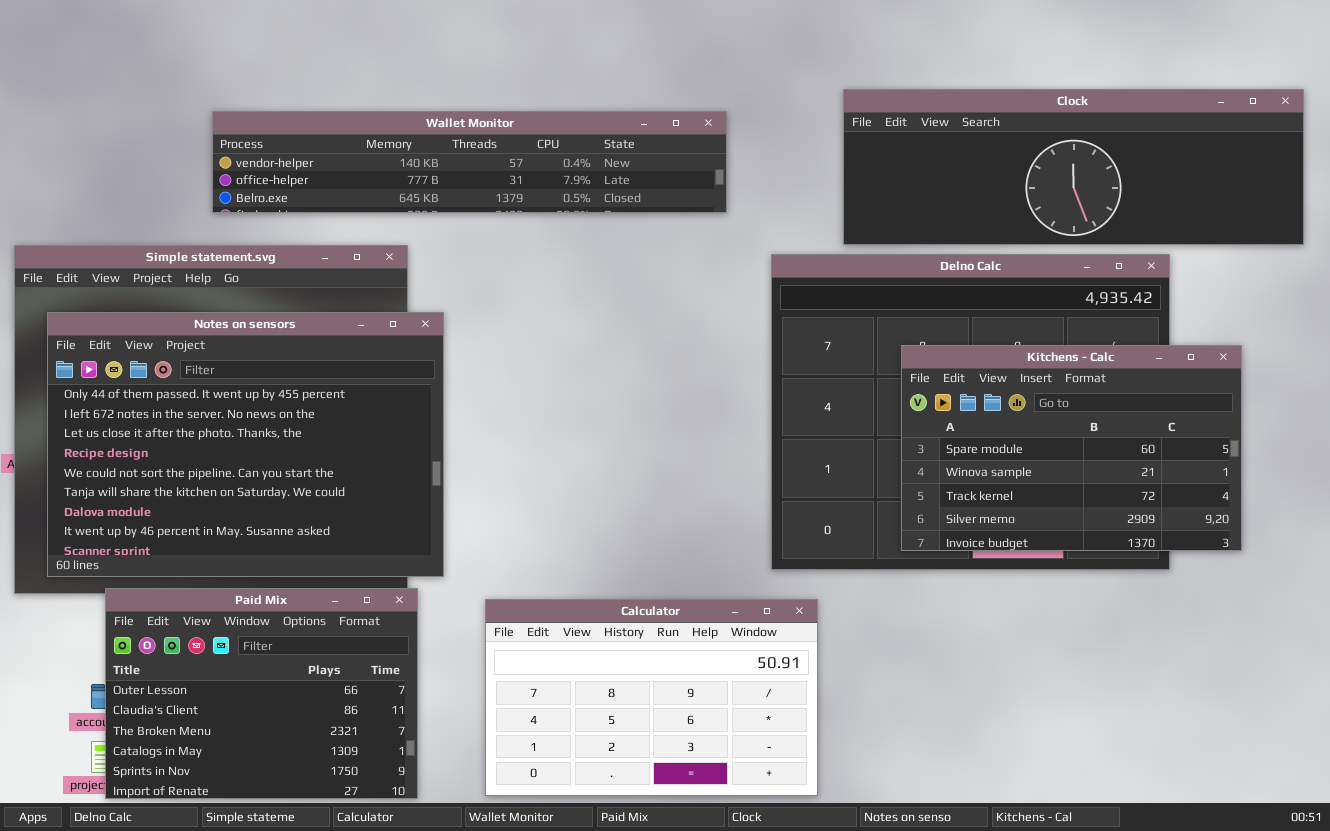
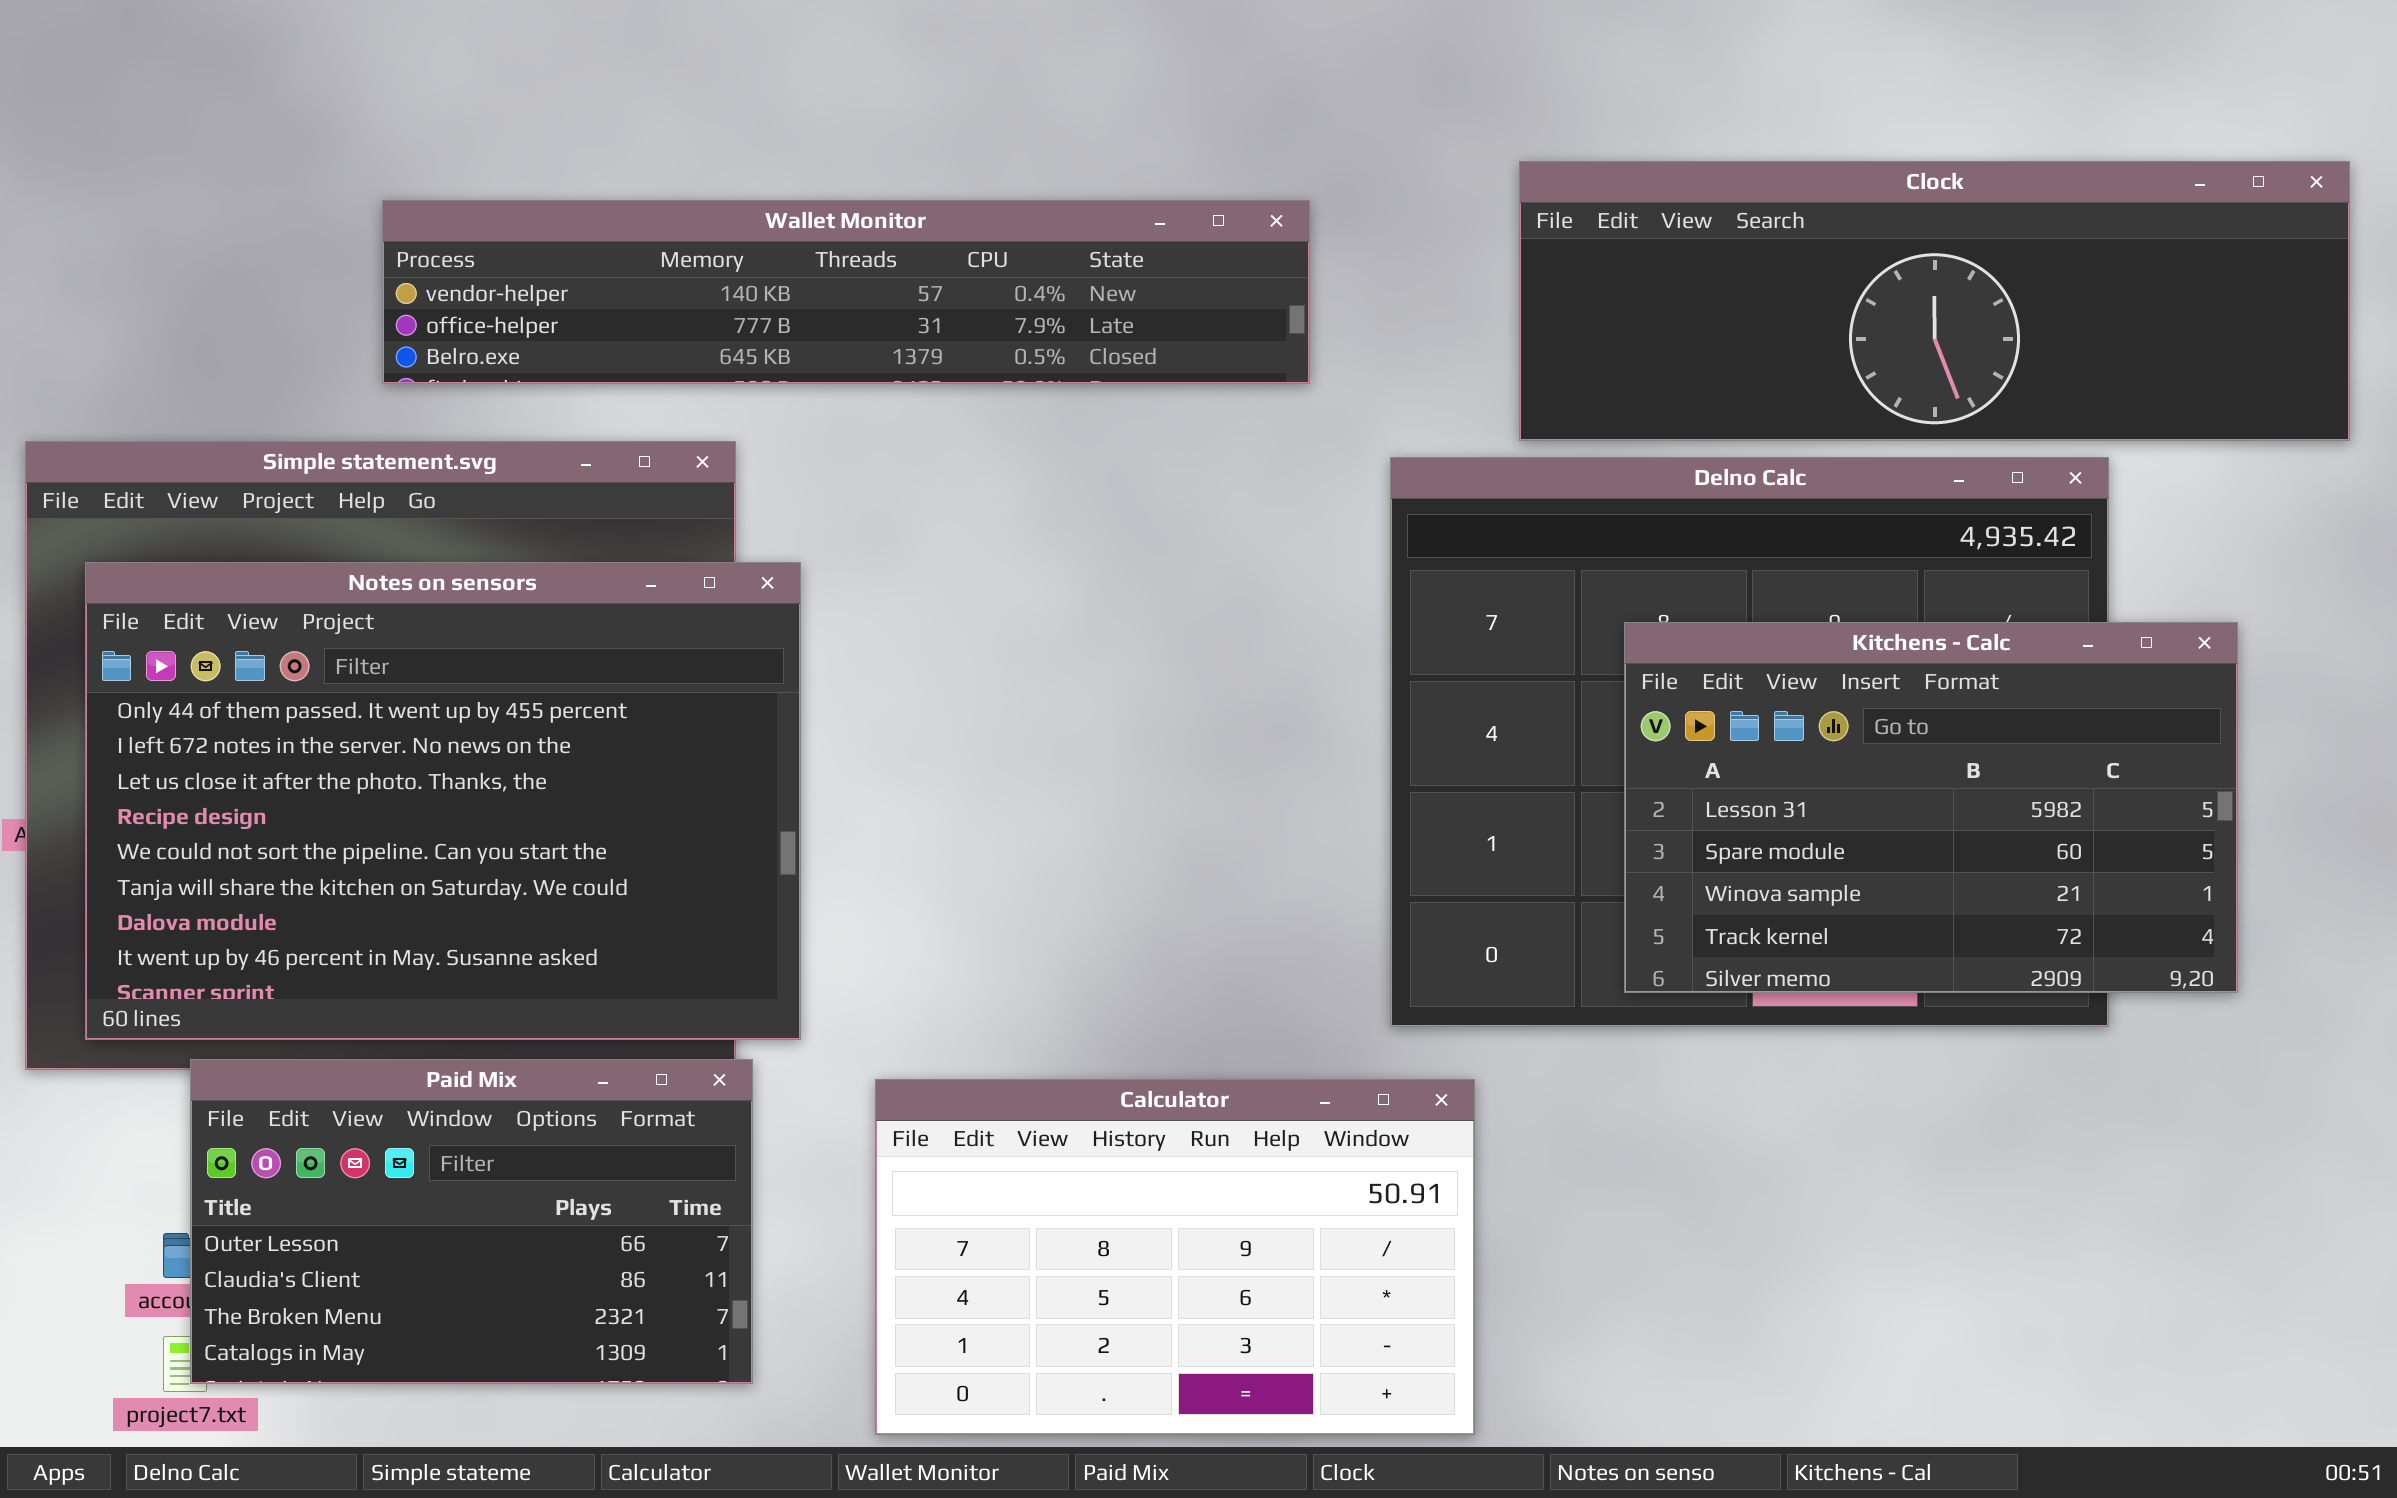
Kitchens - Calc: [901,345,1242,551] -> [1624,622,2238,993], scrolled up 1 row
Paid Mix: [105,588,418,799] -> [190,1059,753,1384], resized

